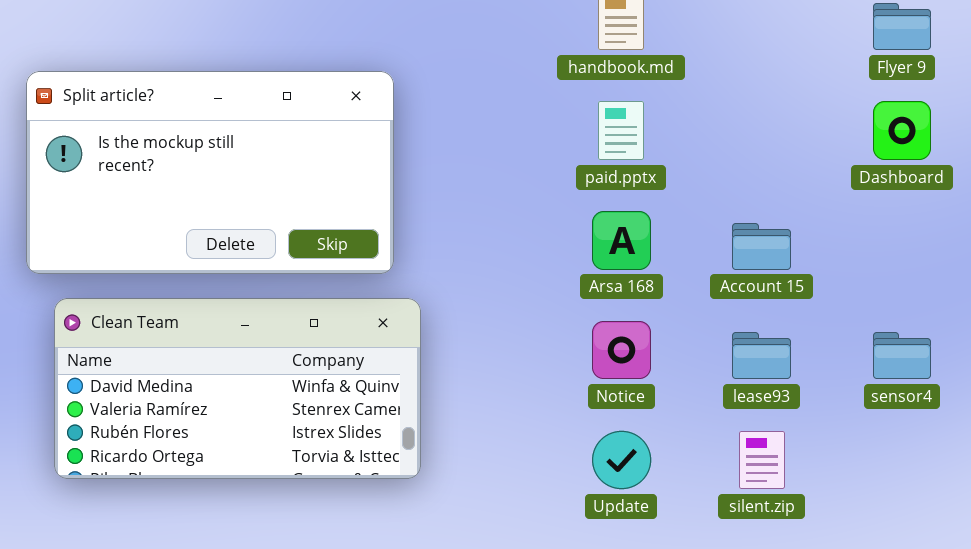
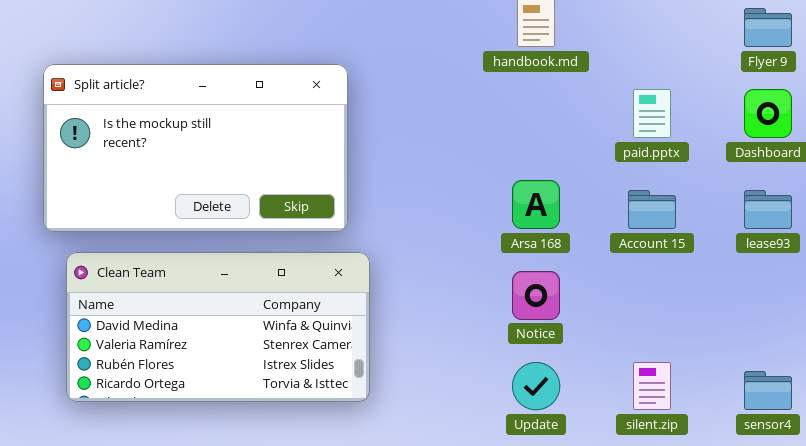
paid.pptx: [598,101,644,160] -> [633,89,671,138], moved
lease93: [732,332,791,379] -> [744,190,792,229], moved
sensor4: [873,332,931,379] -> [744,371,792,410], moved

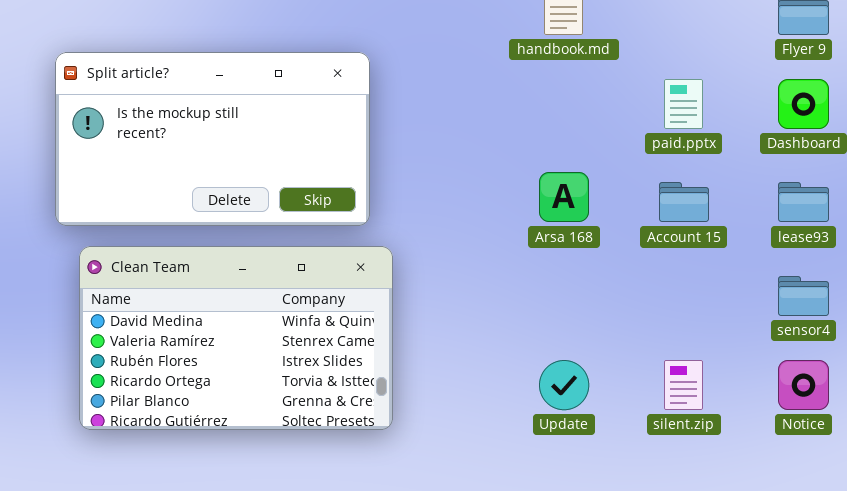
Clean Team: [66,252,370,402] -> [79,246,393,430], resized
Notice: [512,271,560,320] -> [778,360,829,410], moved
sensor4: [744,371,792,410] -> [778,276,829,316], moved

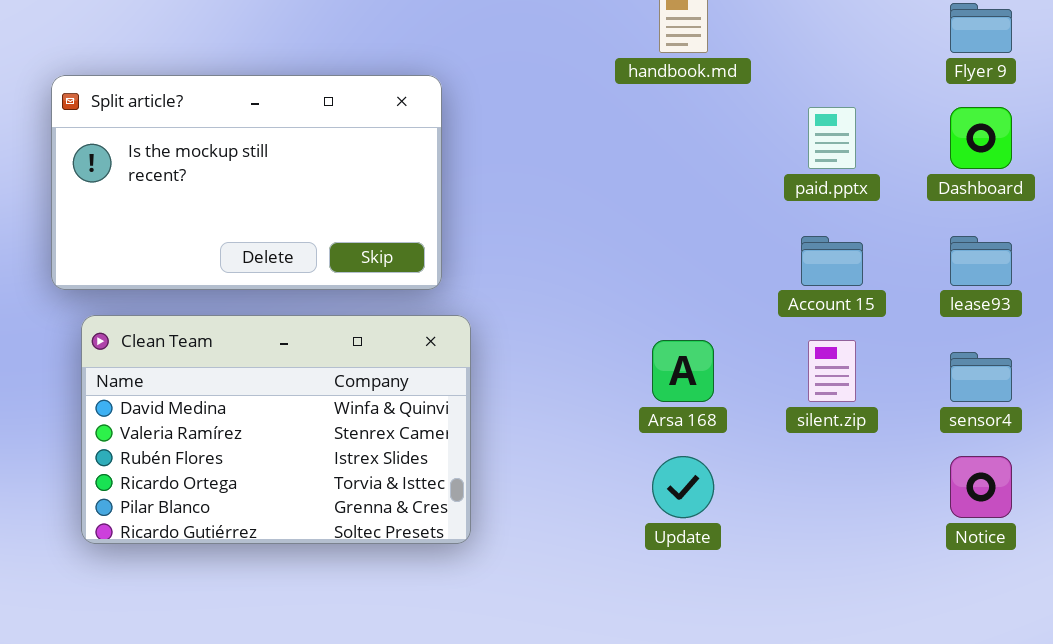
Arsa 168: [539,172,589,222] -> [652,340,714,402], moved
silent.zip: [664,360,703,410] -> [808,340,856,402], moved

